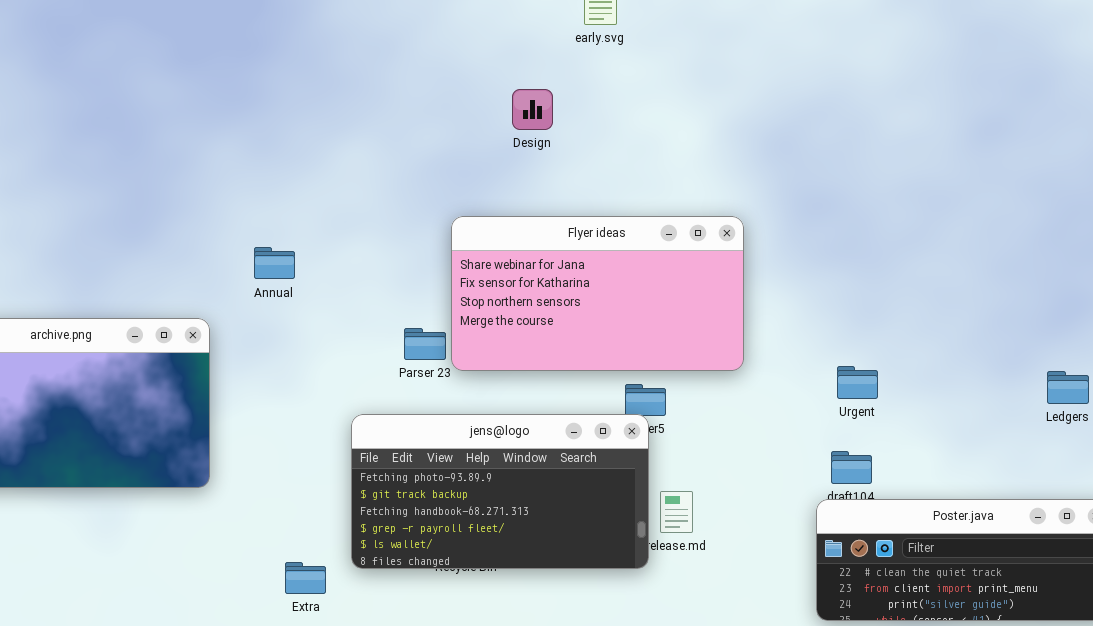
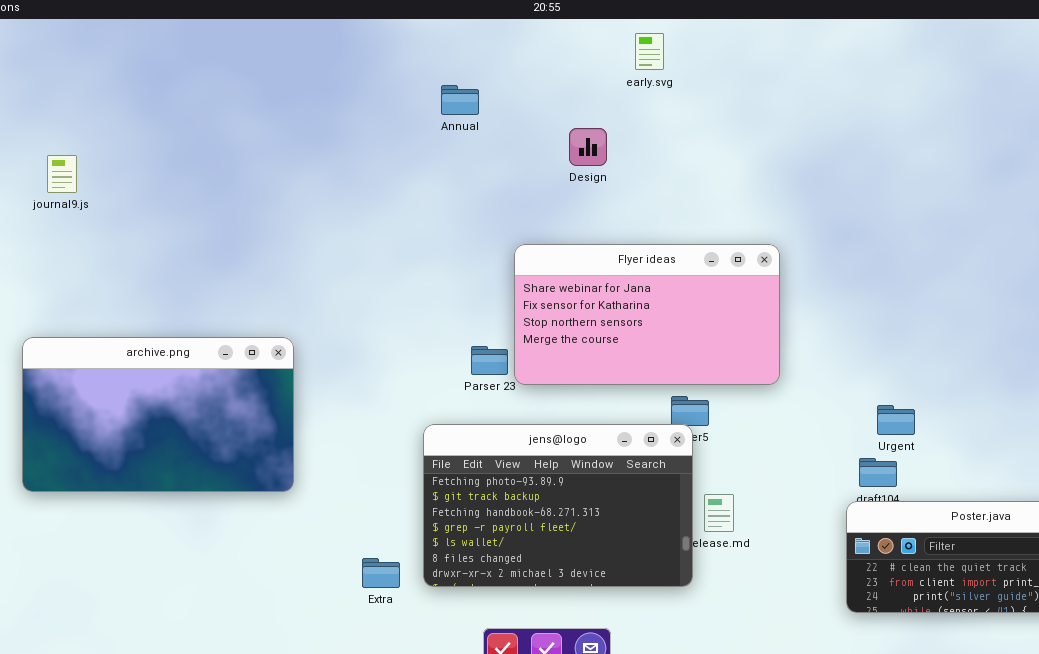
Annual: [254,247,295,279] -> [441,85,479,115], moved
Urgent: [837,366,878,399] -> [877,405,915,435], moved
jens@logo: [351,414,649,569] -> [423,424,693,587], resized

